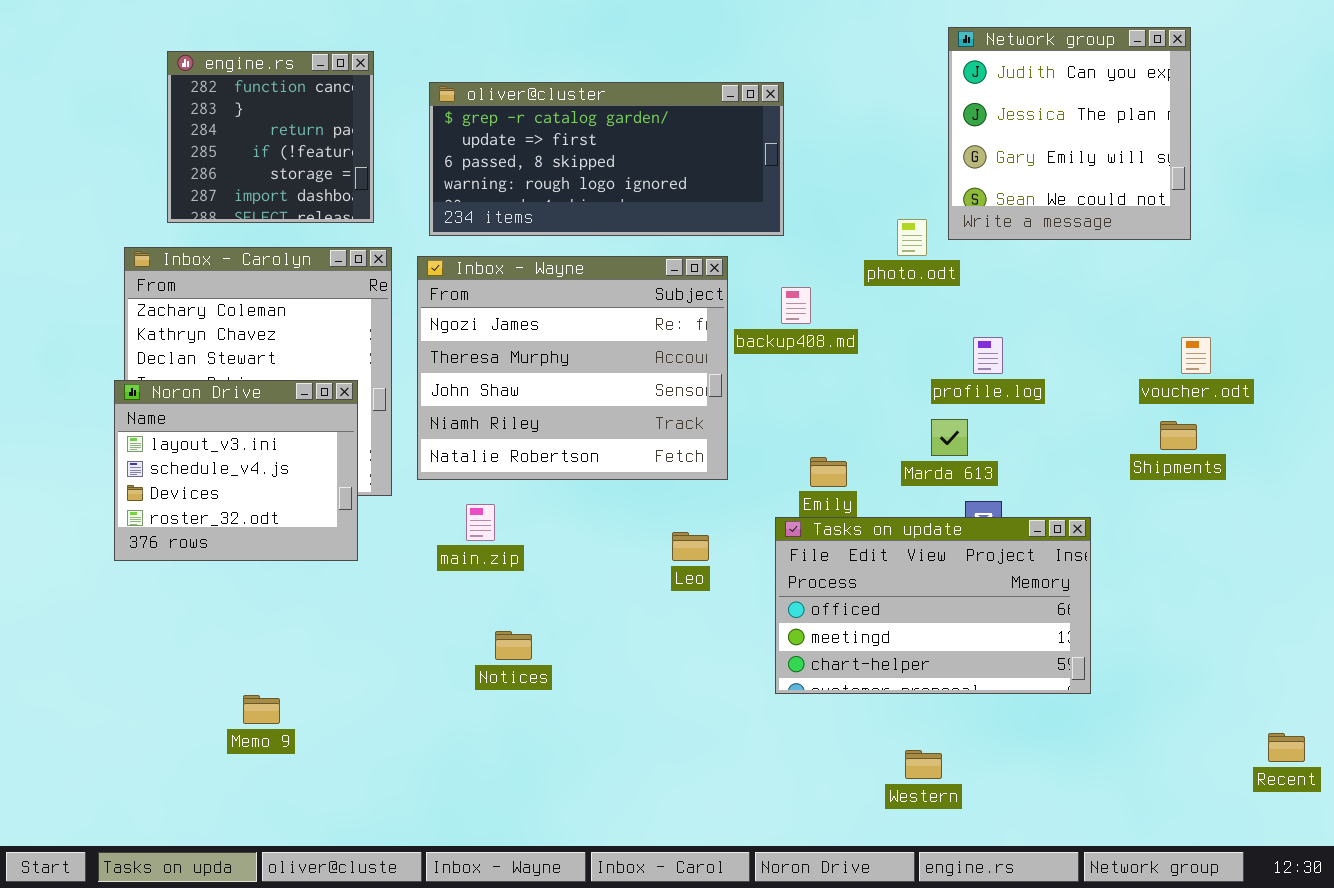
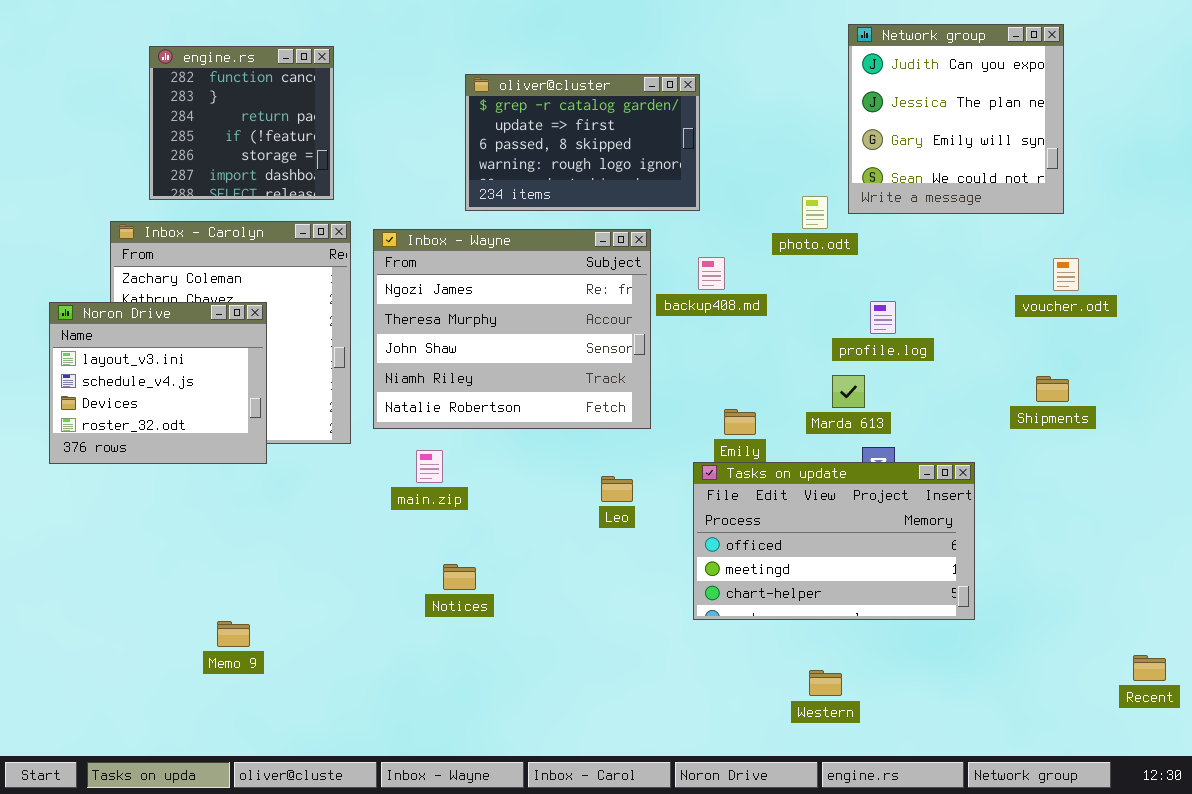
oliver@cluster: [429,82,784,236] -> [465,74,700,211], resized
voucher.odt: [1181,337,1211,374] -> [1053,258,1079,291], moved
Noron Drive: [114,380,358,561] -> [49,302,267,464], moved

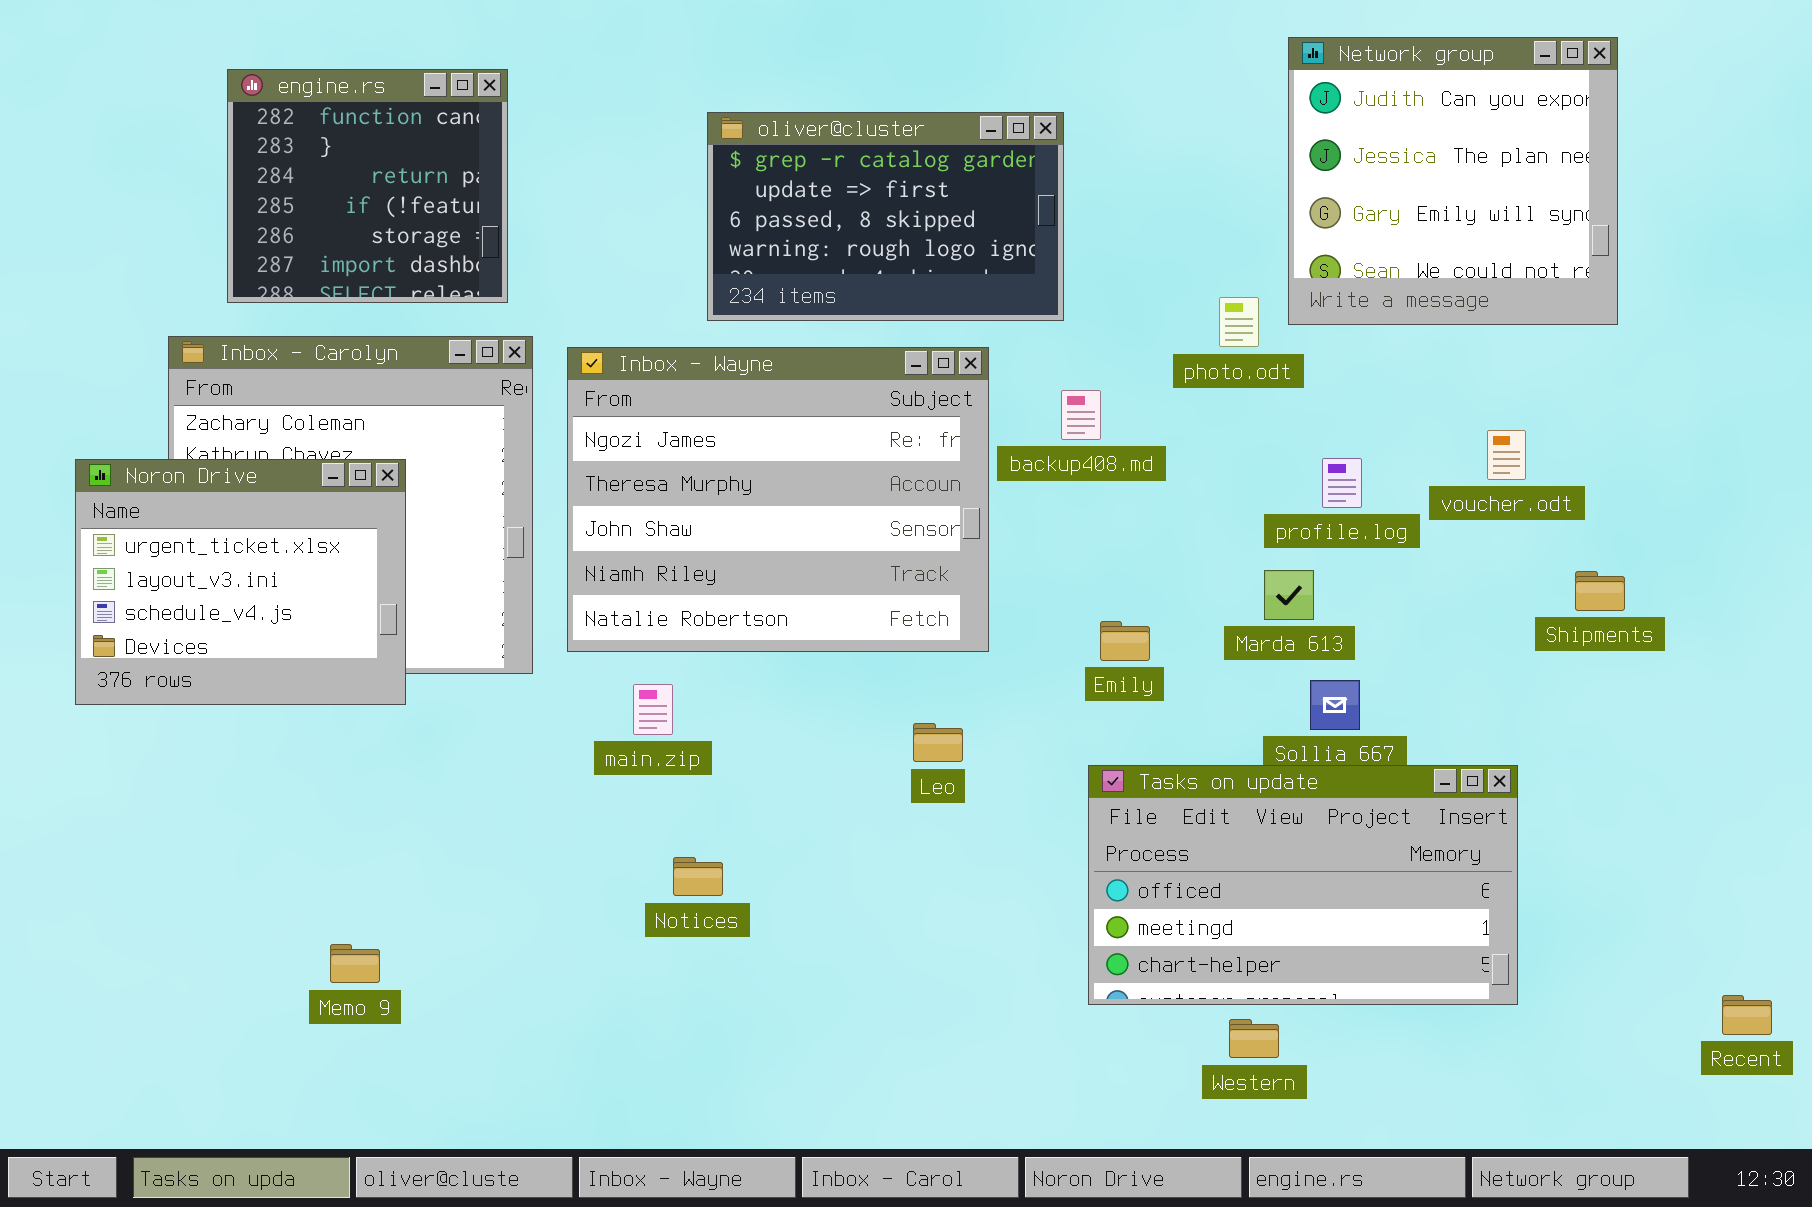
voucher.odt: [1053,258,1079,291] -> [1487,430,1526,480], moved
Noron Drive: [49,302,267,464] -> [75,459,406,705], scrolled up 1 row
Tasks on update: [693,462,975,620] -> [1088,765,1518,1005], moved

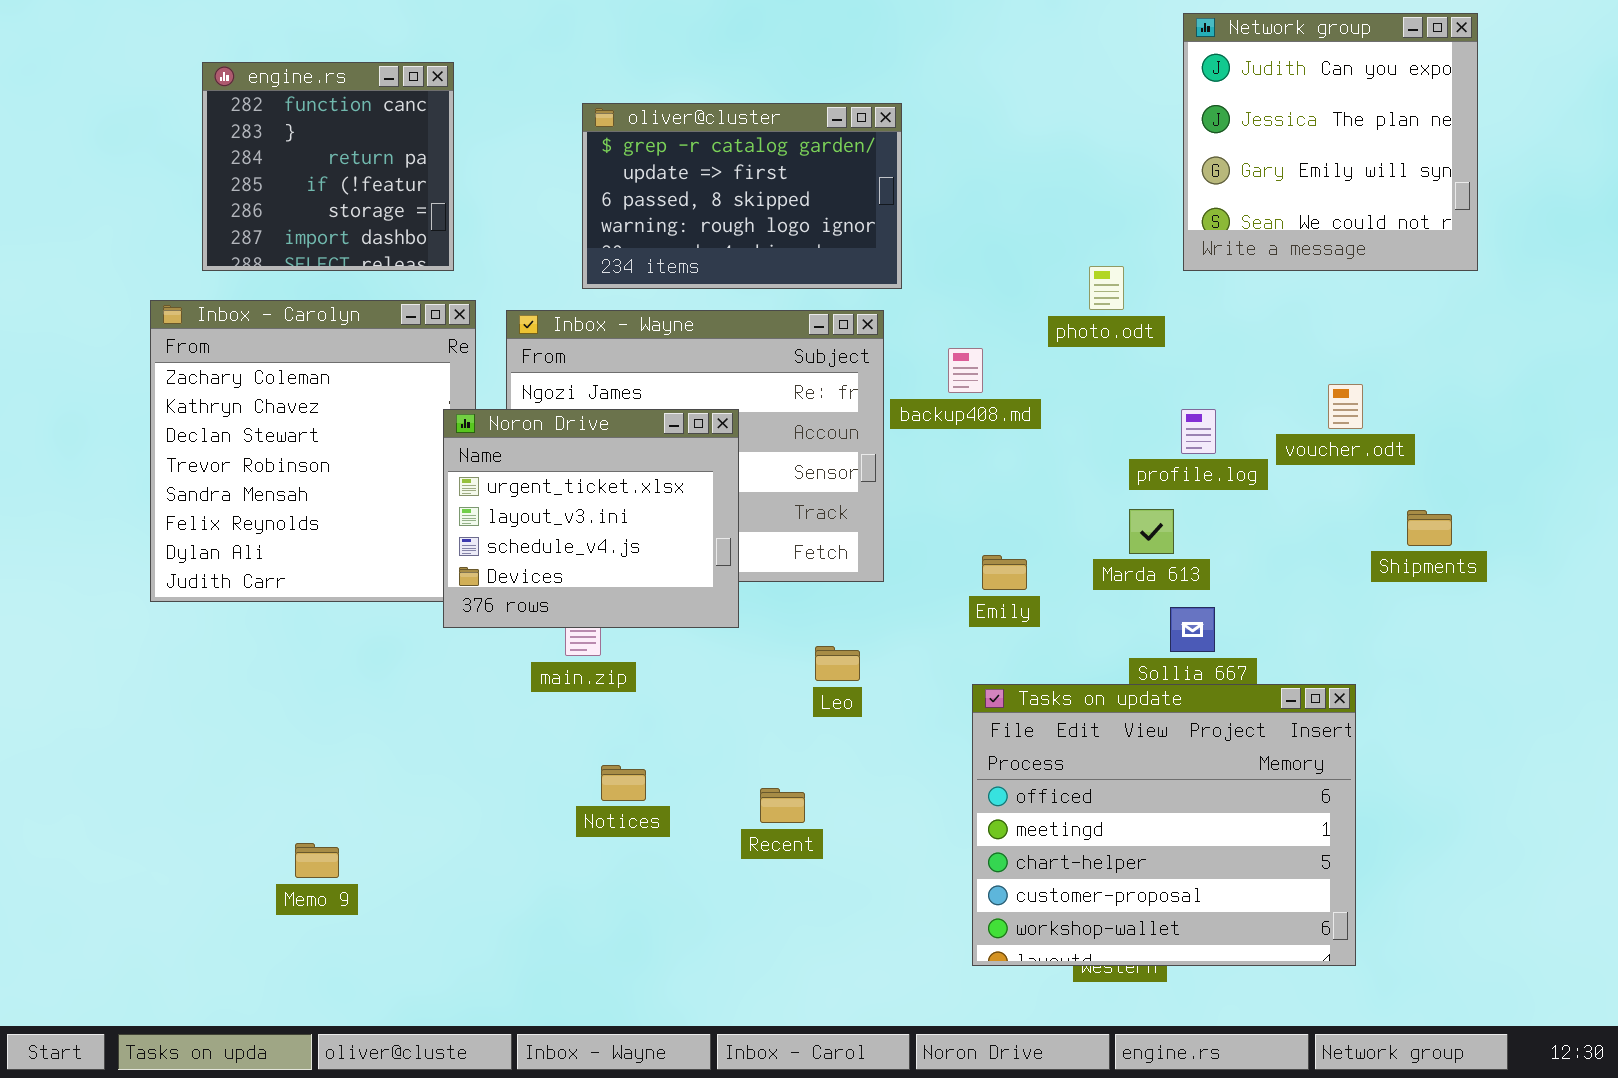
Network group: [1288,37,1618,325] -> [1183,13,1478,271], moved
oliver@cluster: [707,112,1064,321] -> [582,103,902,289], moved
Noron Drive: [75,459,406,705] -> [443,409,739,628], moved
Tasks on update: [1088,765,1518,1005] -> [972,684,1356,966], resized
Recent: [1722,995,1772,1035] -> [760,788,805,823], moved

